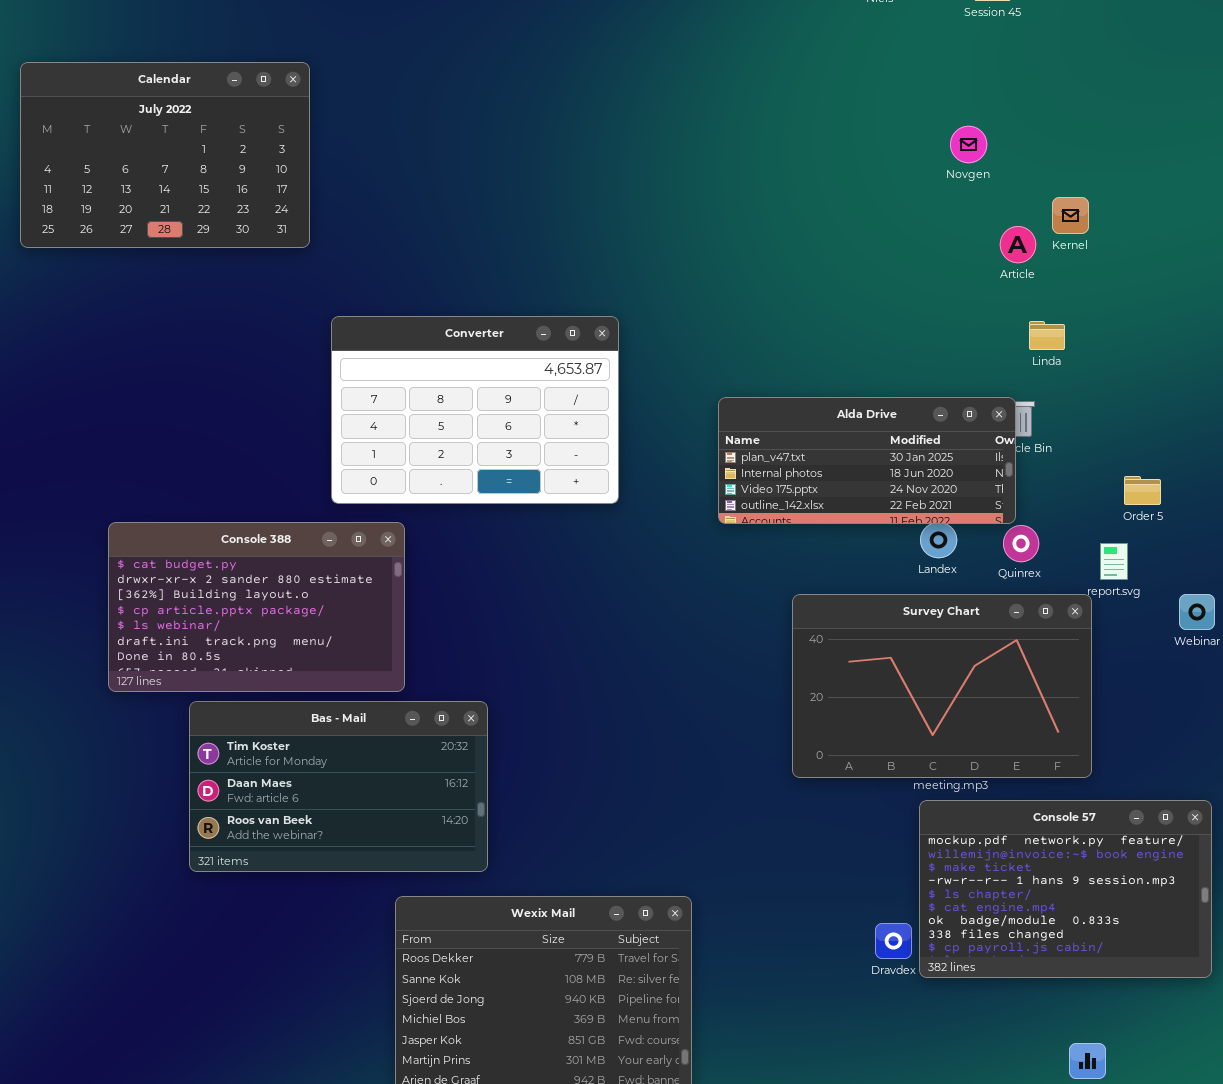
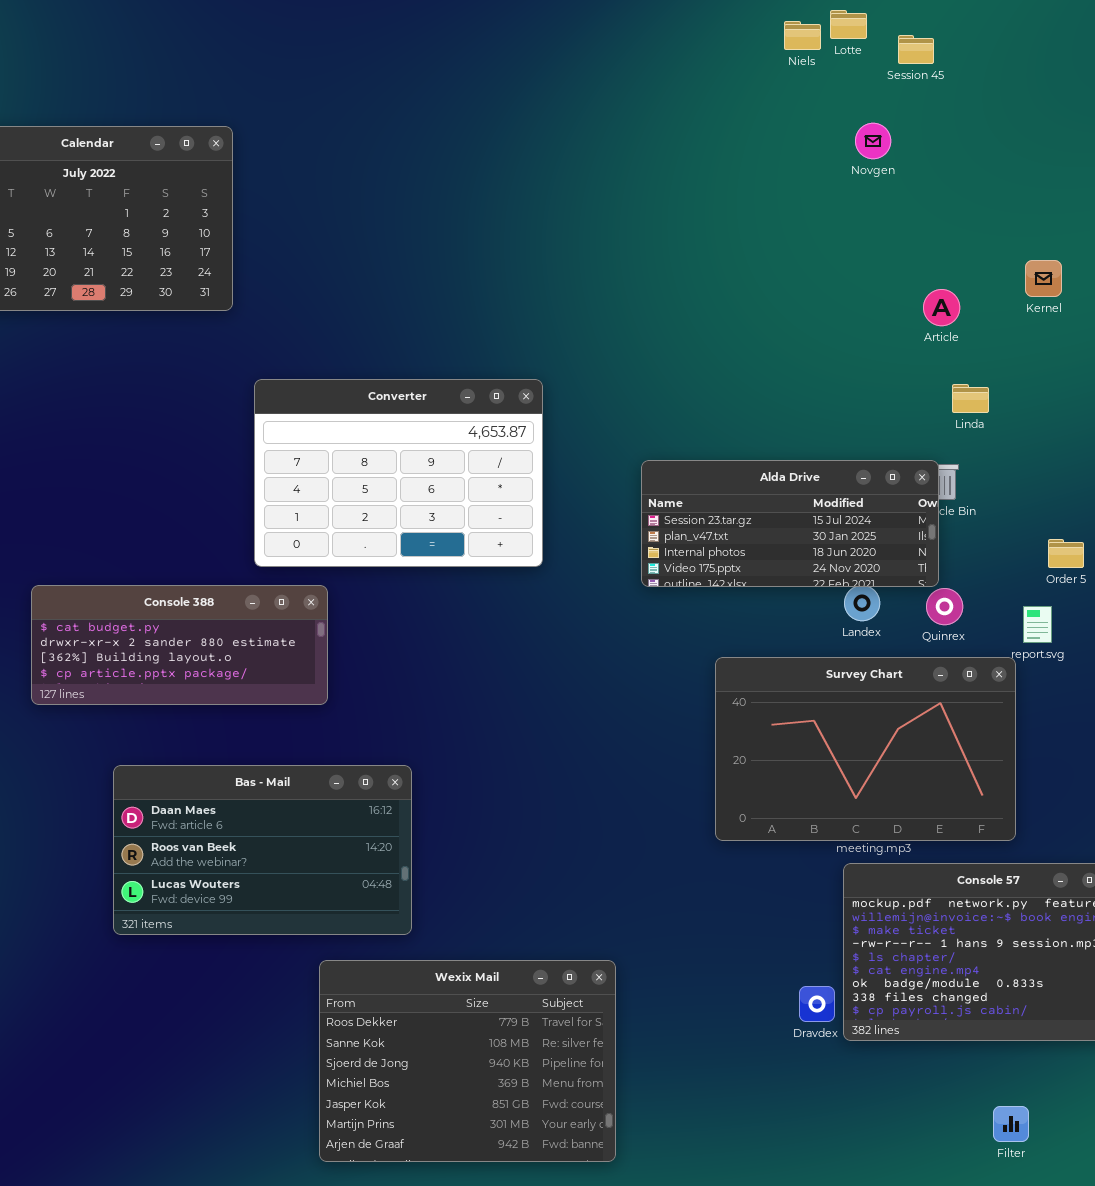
Novgen: [950,126,987,163] -> [855,123,891,159], moved
Kernel: [1052,197,1089,234] -> [1025,260,1062,297], moved
Alda Drive: [718,397,1016,524] -> [641,460,939,587], scrolled up 1 row
Console 388: [108,522,405,692] -> [31,585,328,705], resized
Bas - Mail: [189,701,488,872] -> [113,765,412,935], scrolled down 1 row

